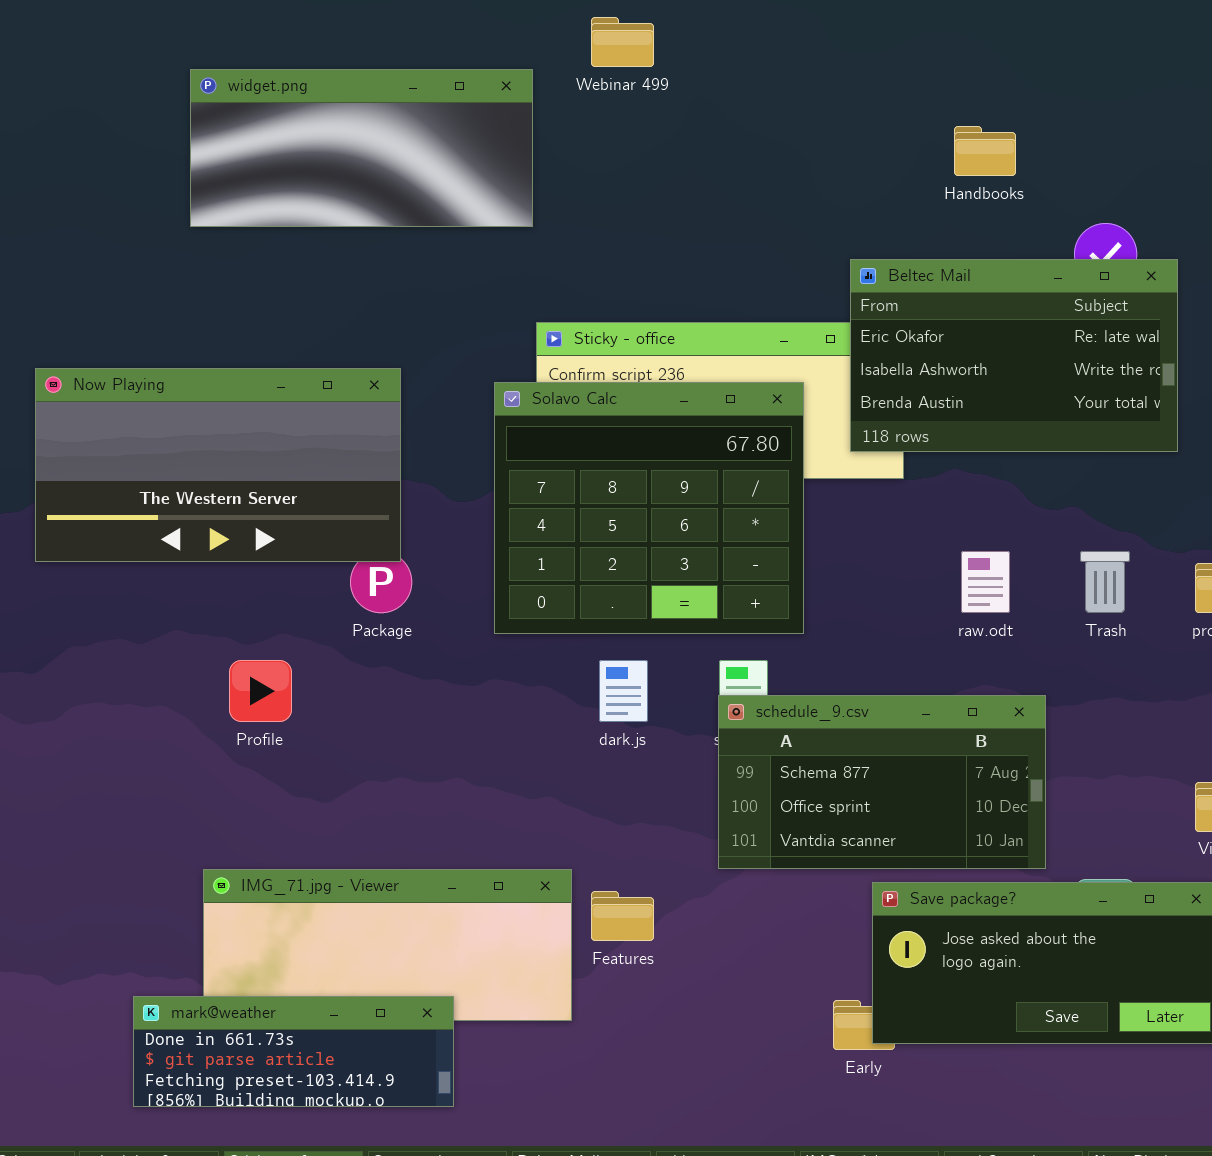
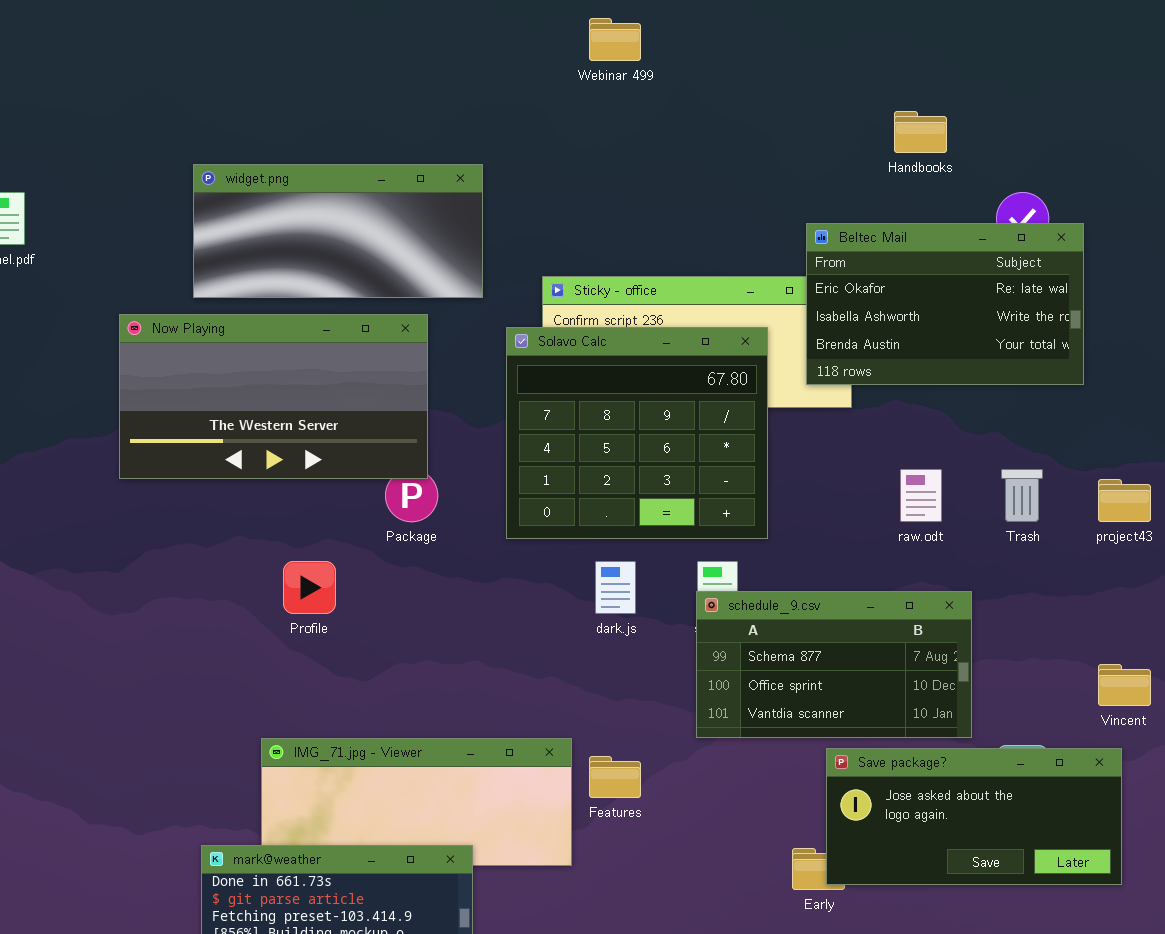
widget.png: [190,69,533,227] -> [193,164,483,298], moved

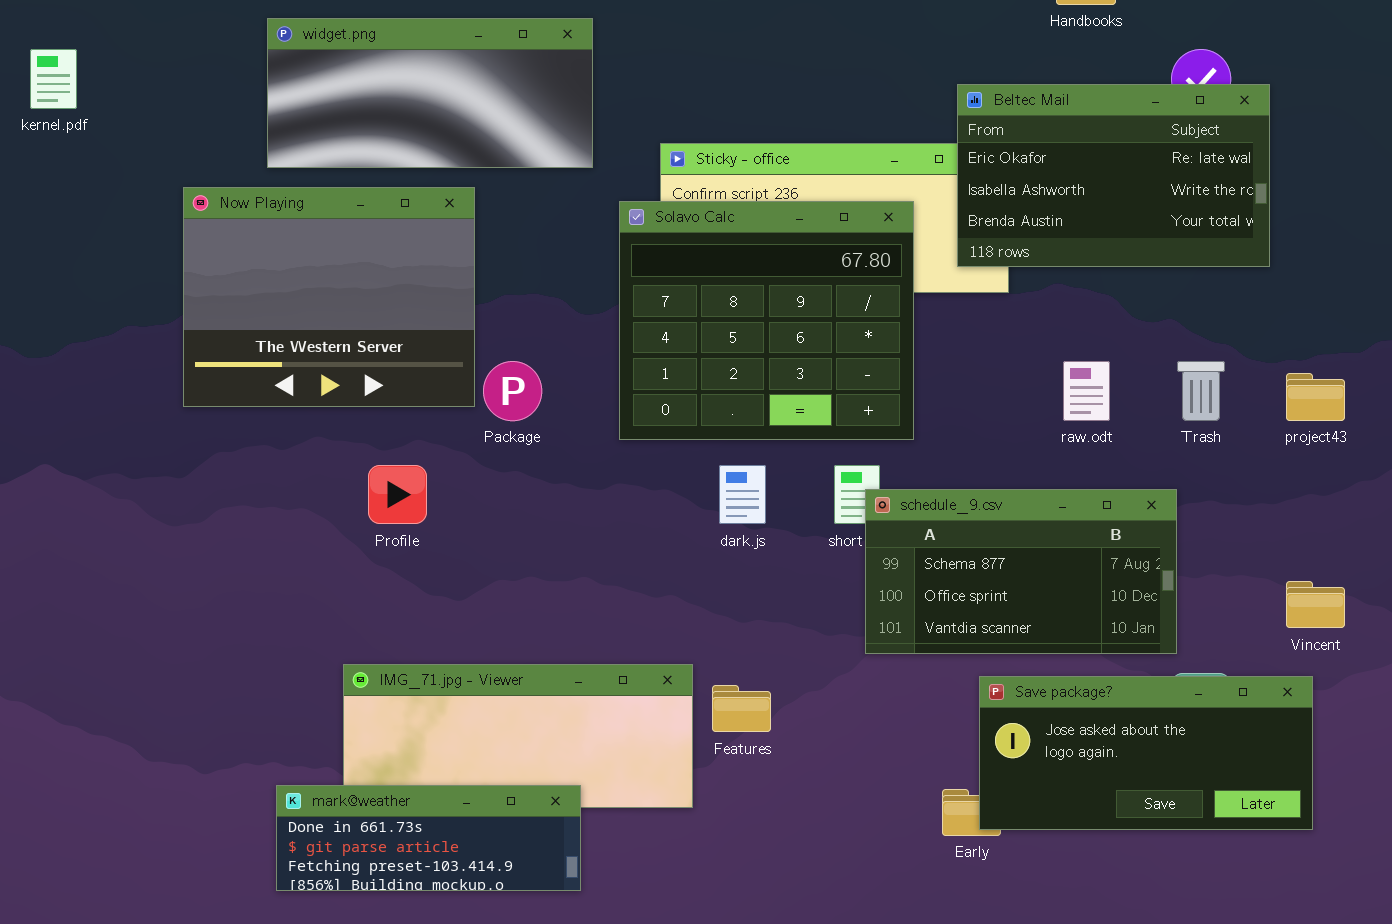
Now Playing: [119,314,428,479] -> [183,187,475,407], resized
schedule_9.csv: [696,591,972,738] -> [865,489,1177,654], moved

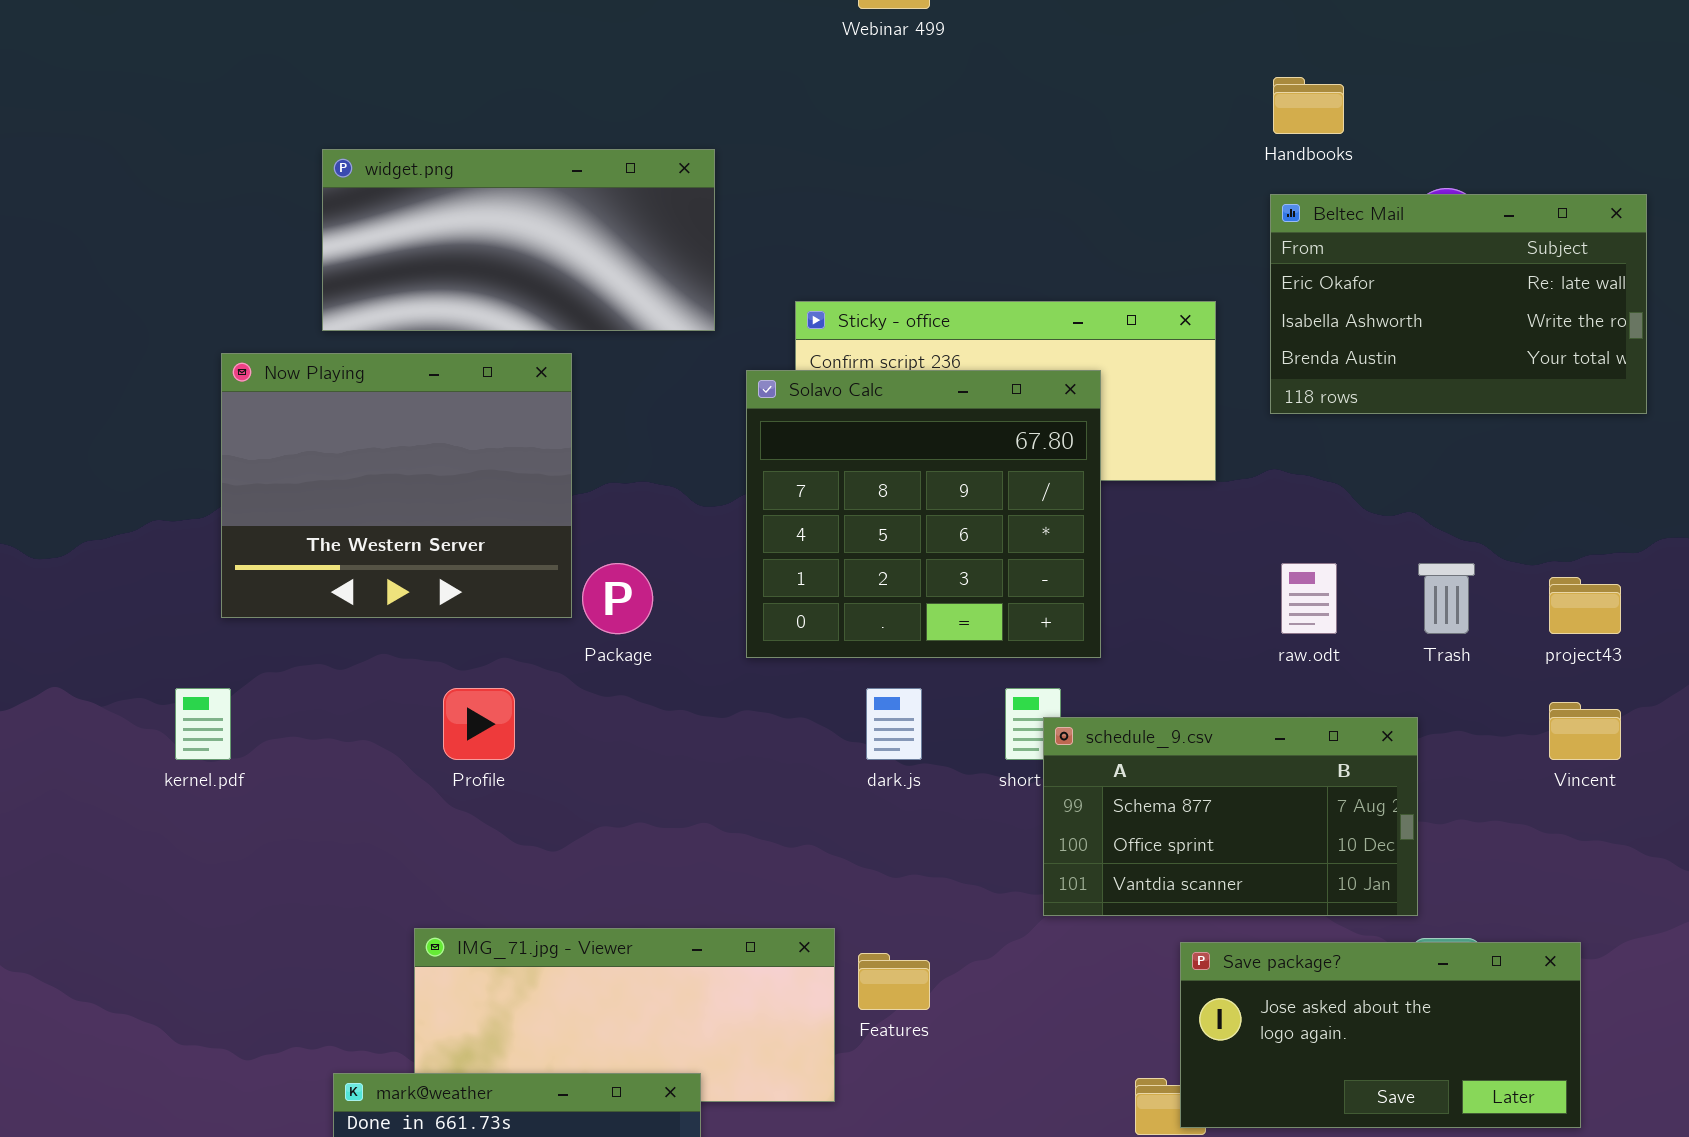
kernel.pdf: [30,49,77,109] -> [175,688,231,760], moved
Beltec Mail: [957,84,1270,267] -> [1270,194,1647,414], moved
Vincent: [1286,581,1345,628] -> [1549,702,1621,760], moved

